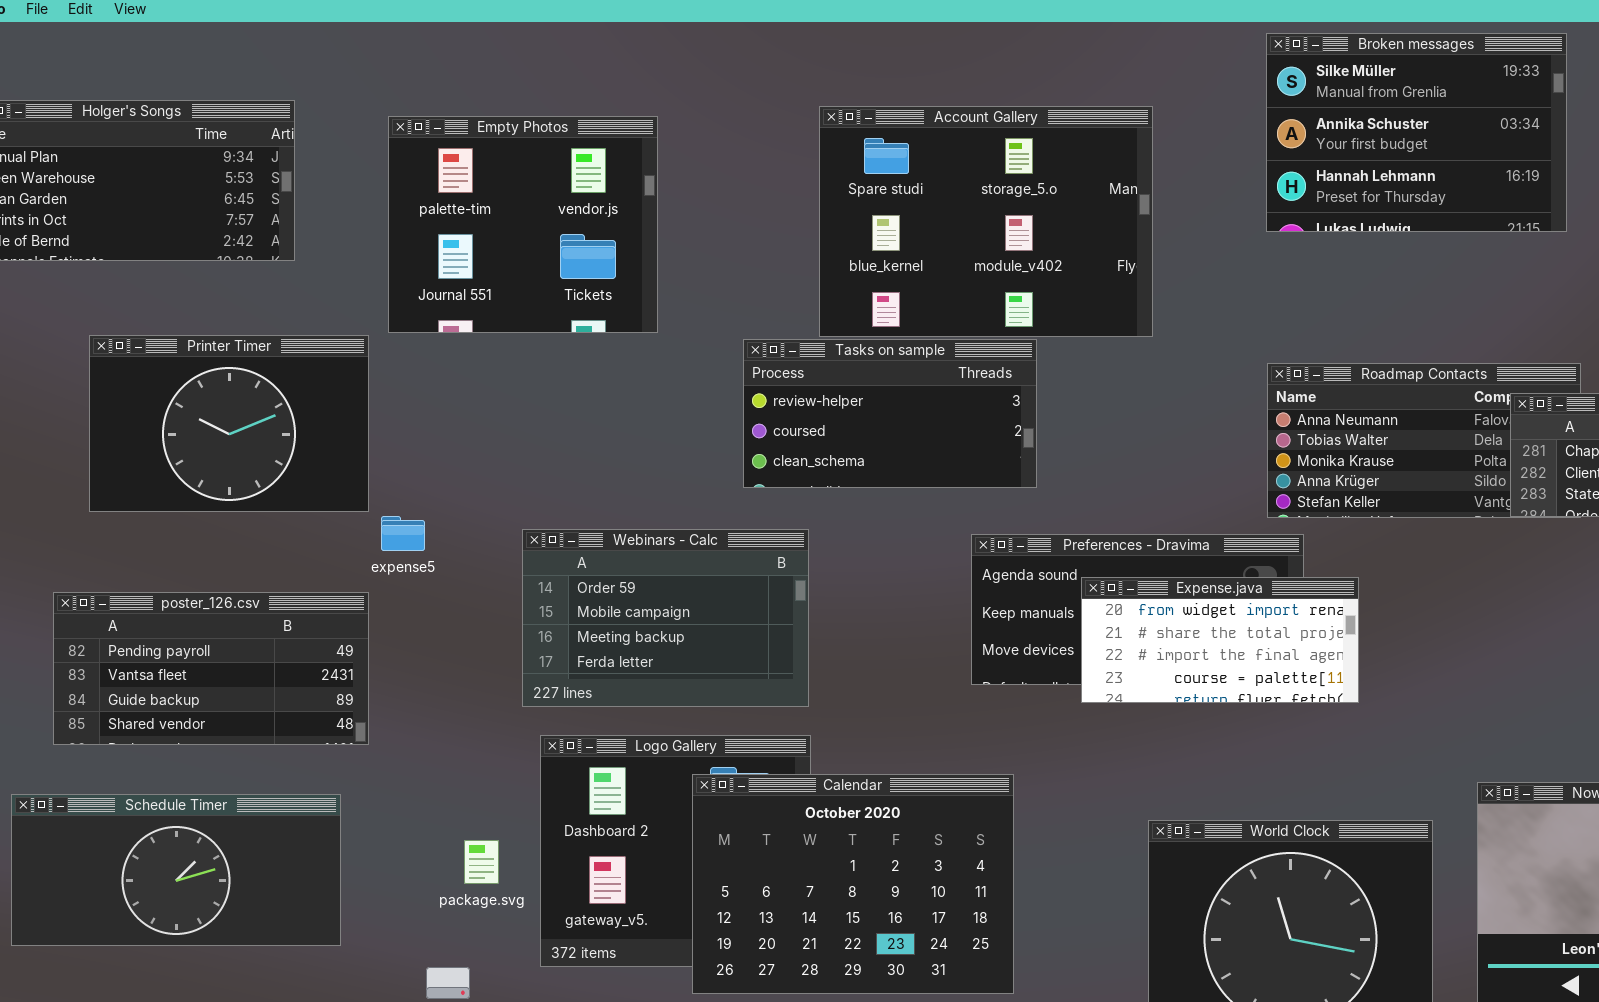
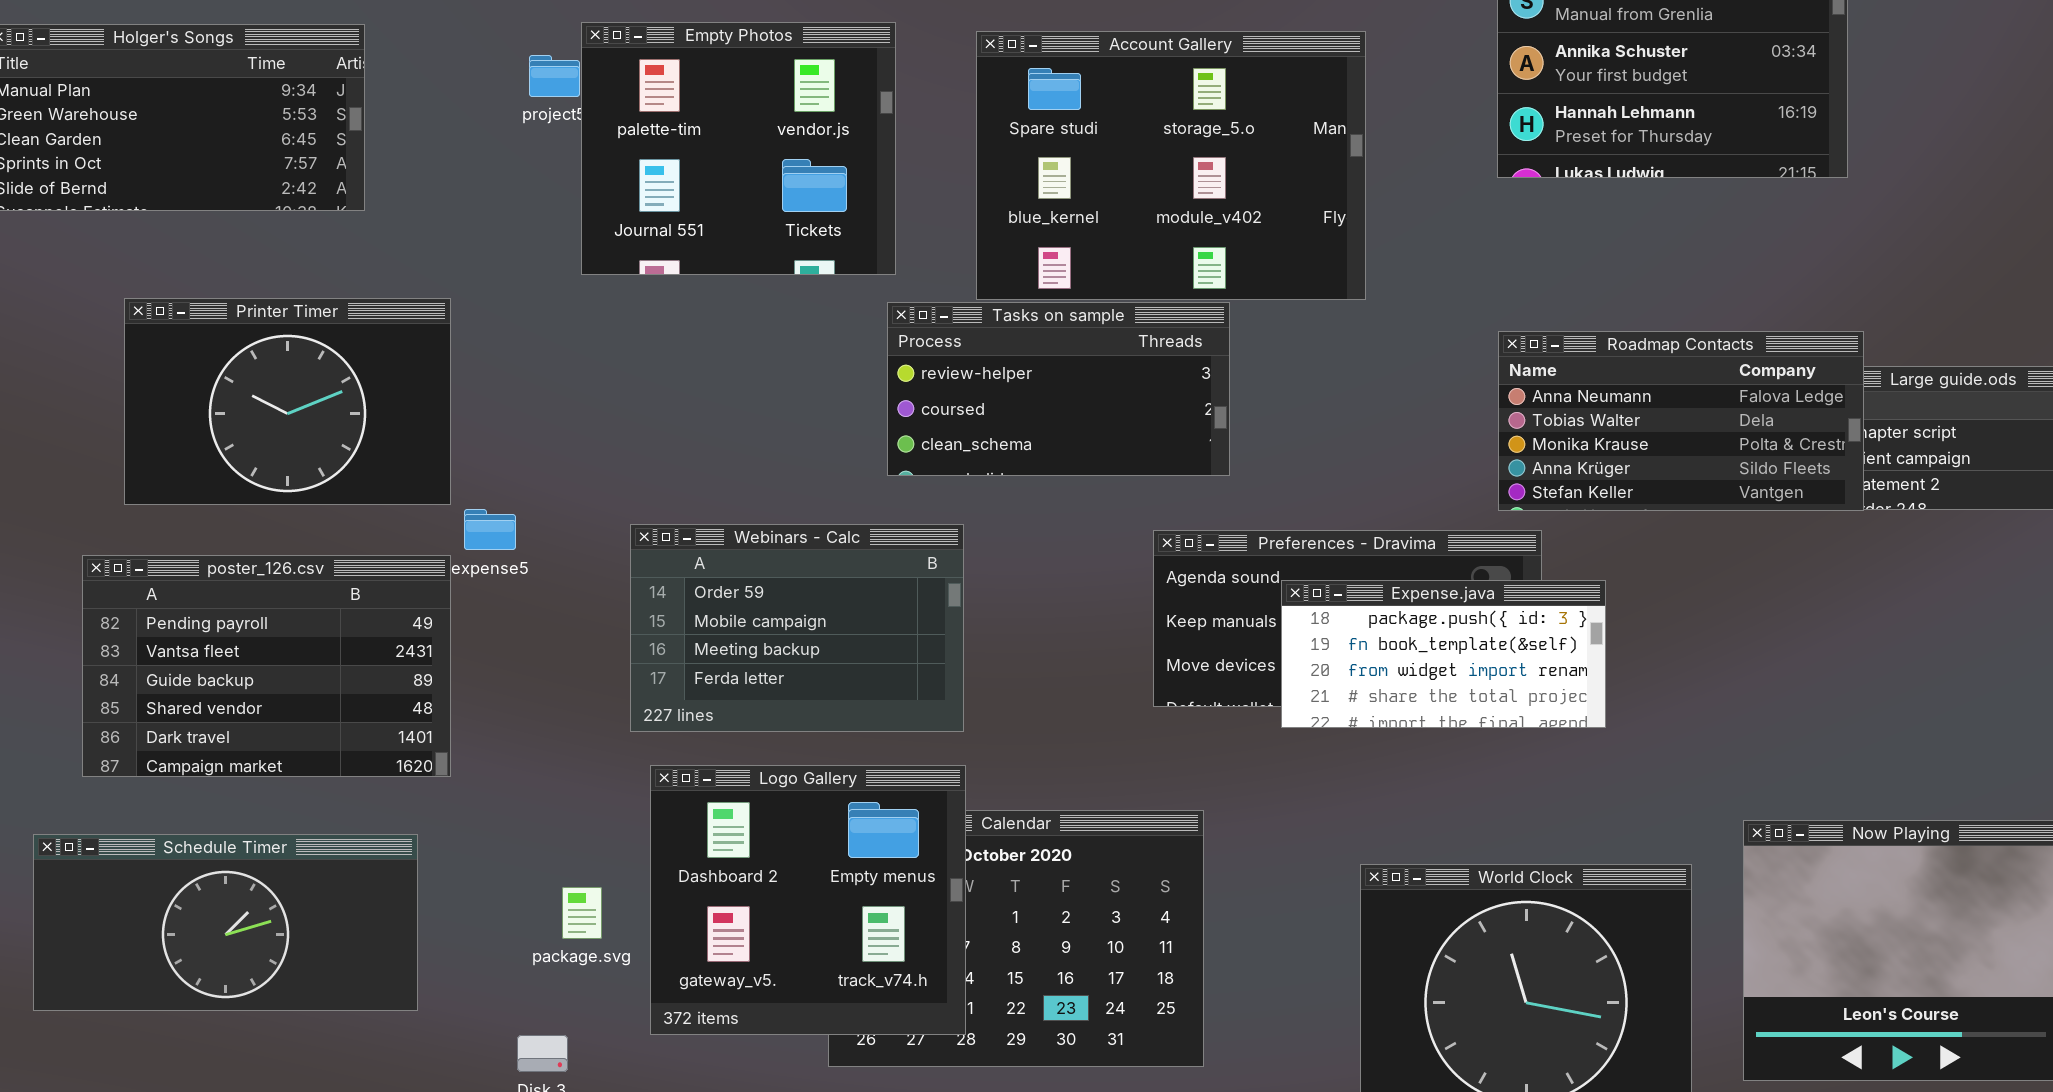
Empty Photos: [388,116,658,333] -> [581,22,896,275], moved
Roadmap Contacts: [1267,363,1581,518] -> [1498,331,1864,511], raised
Expense.java: [1081,577,1359,703] -> [1281,580,1606,728], scrolled up 2 rows
poster_126.csv: [53,592,369,745] -> [82,555,451,777], resized
Logo Gallery: [540,735,811,967] -> [650,765,966,1035], raised

